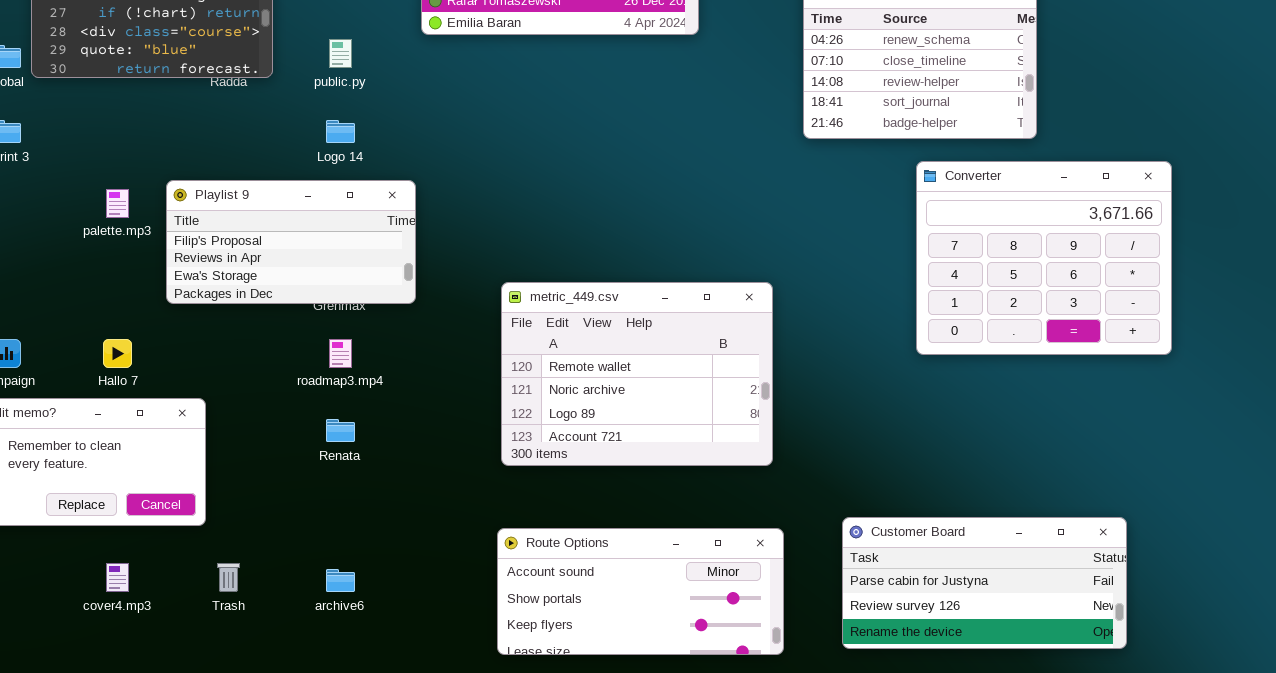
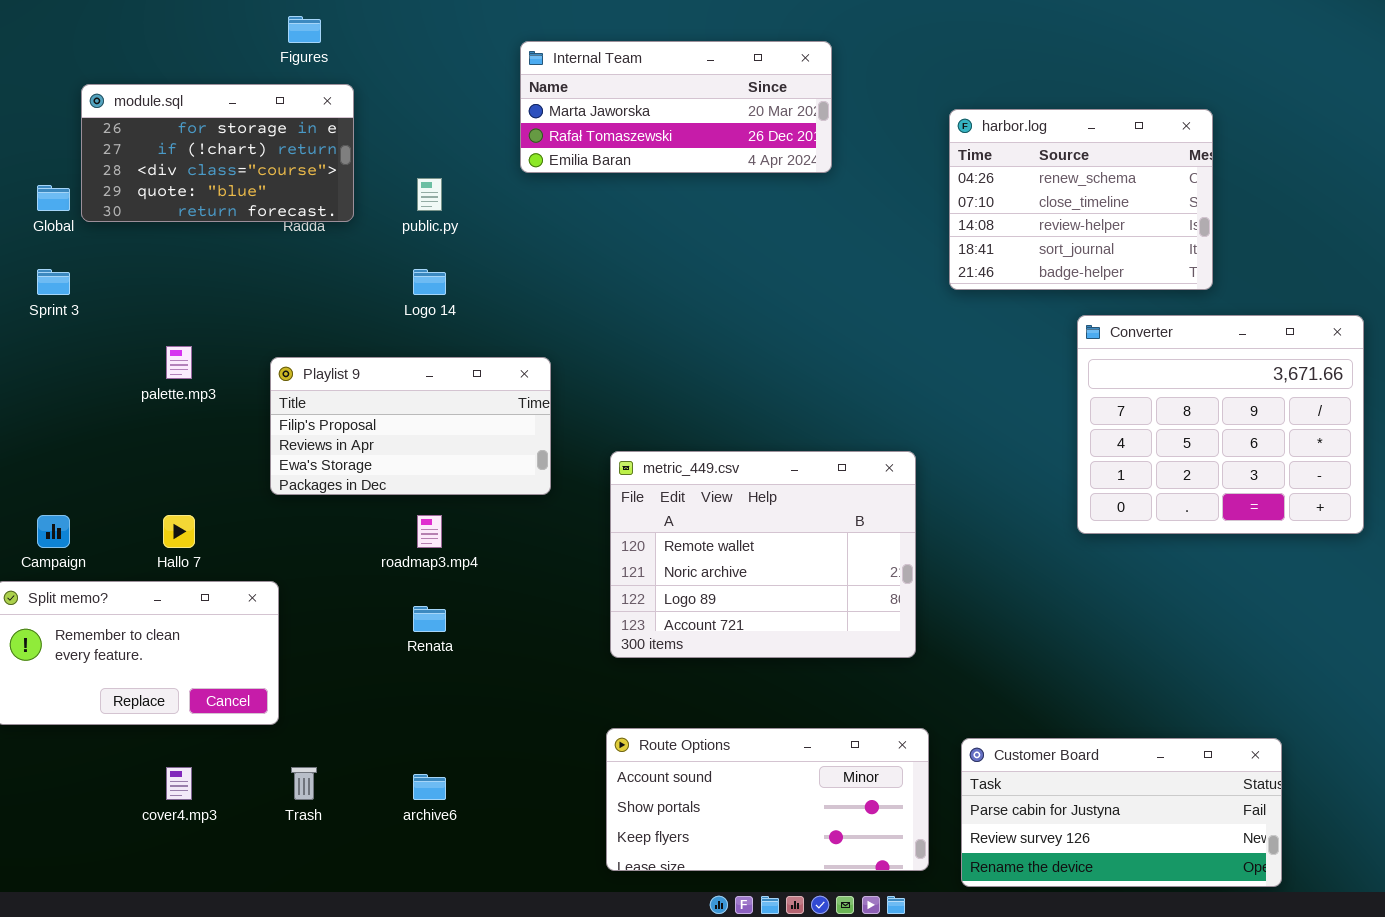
Playlist 9: [166,180,416,304] -> [270,357,551,495], moved
Customer Board: [842,517,1127,649] -> [961,738,1282,887], moved

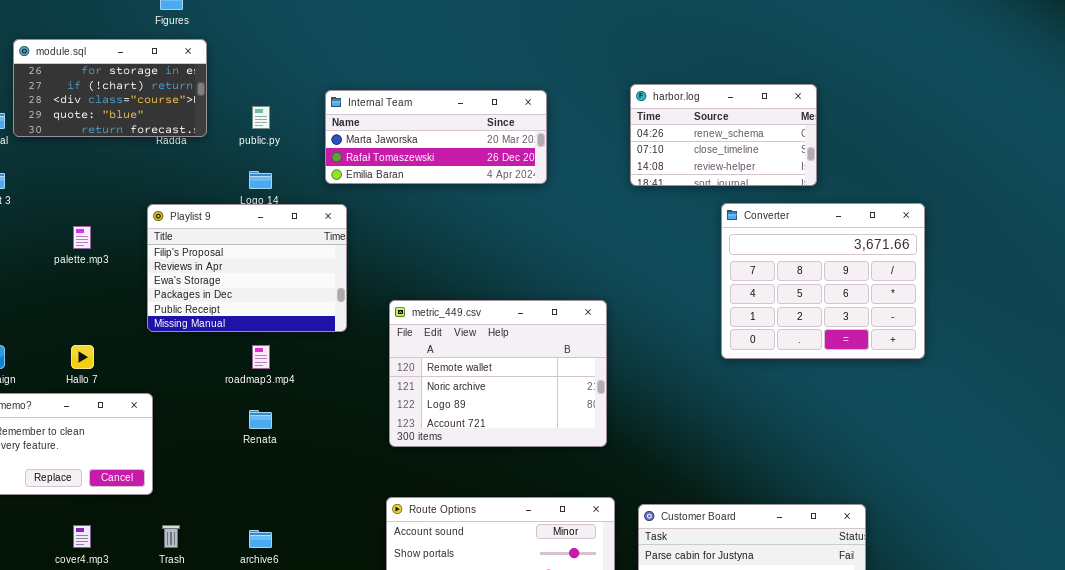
Internal Team: [520,41,832,173] -> [325,90,547,184], moved
harbor.log: [949,109,1213,290] -> [630,84,817,186], resized
Playlist 9: [270,357,551,495] -> [147,204,347,332], resized

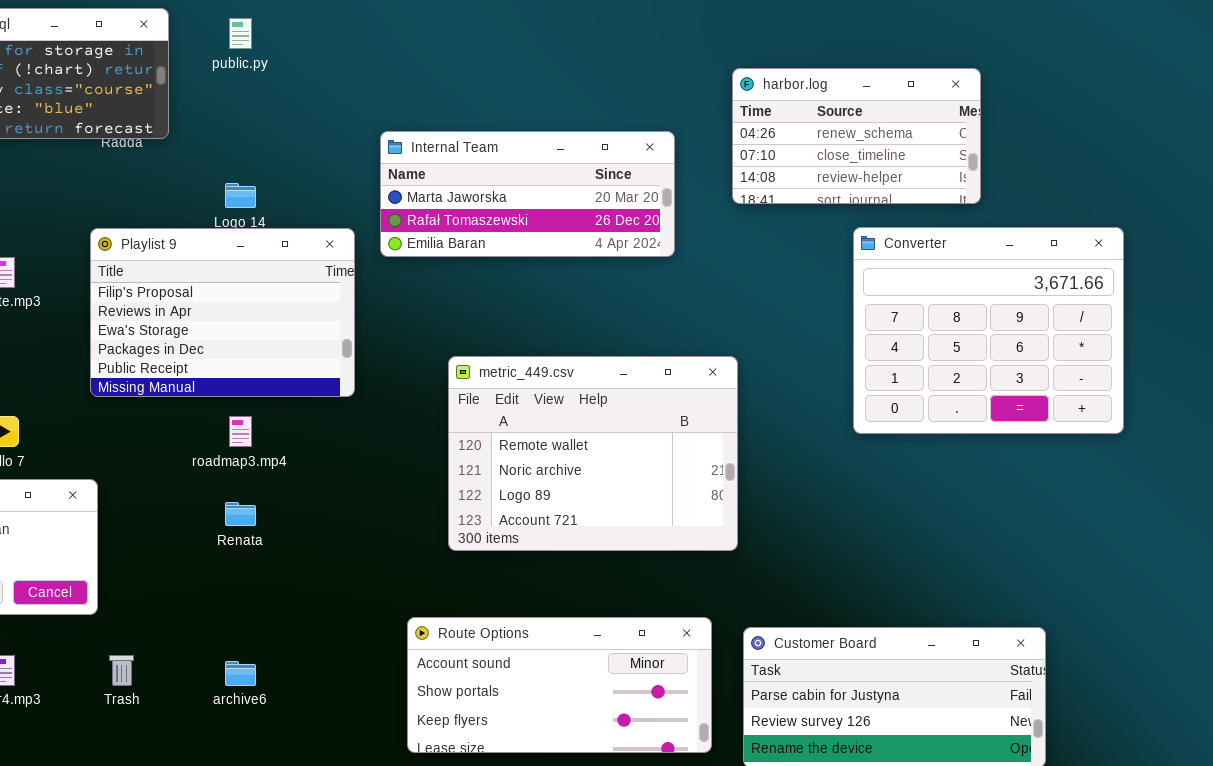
Internal Team: [325,90,547,184] -> [380,131,675,257], moved
public.py: [252,106,270,129] -> [229,18,252,49], moved
metric_449.csv: [389,300,607,447] -> [448,356,738,551], moved

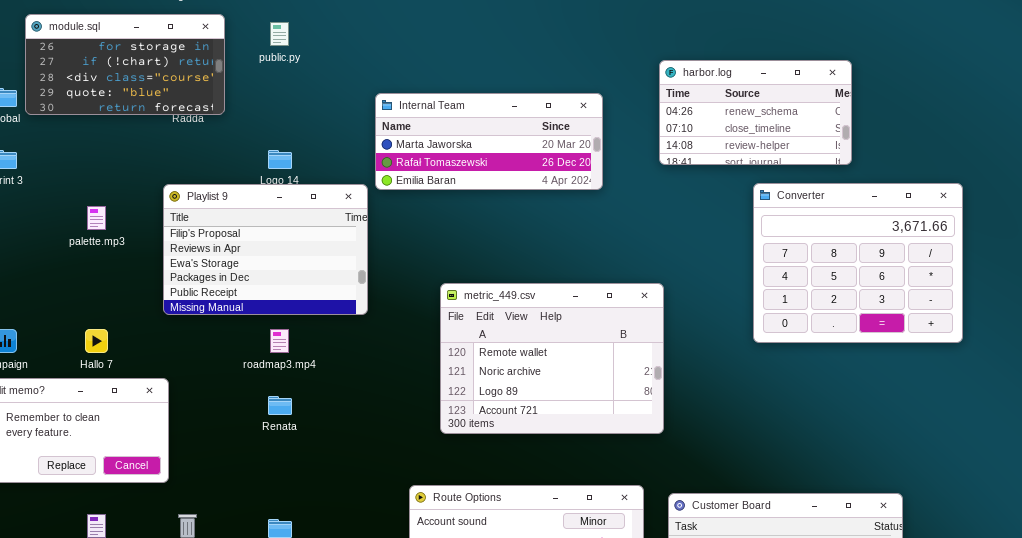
Internal Team: [380,131,675,257] -> [375,93,603,190], moved

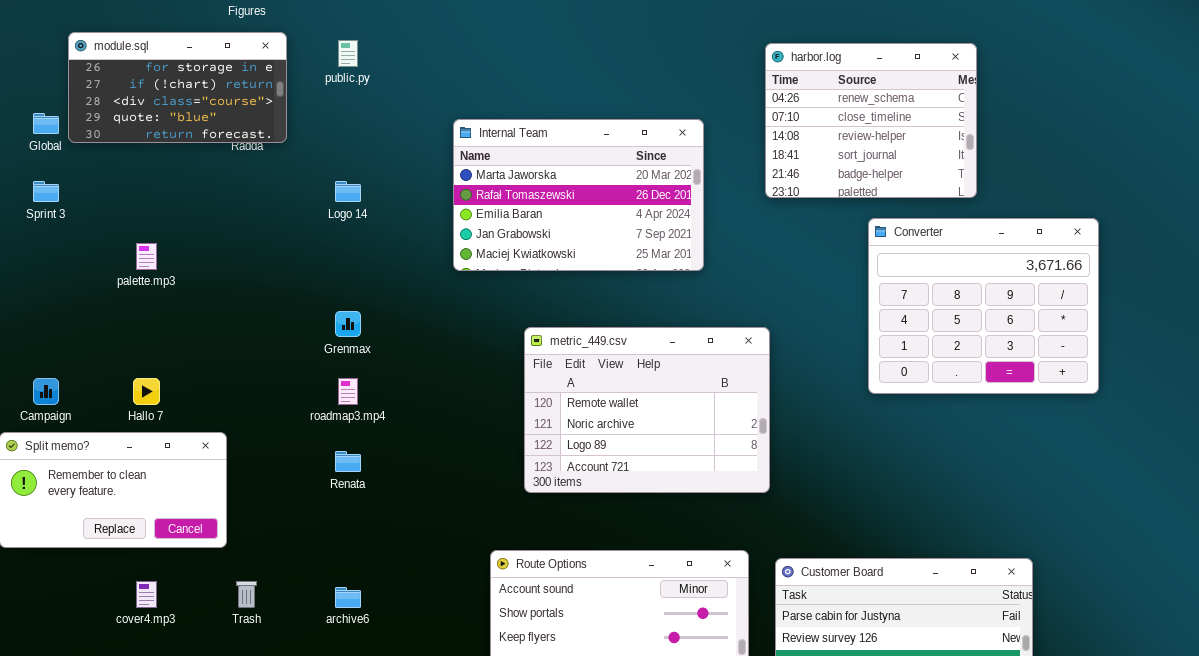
harbor.log: [659,60,852,165] -> [765,43,977,198], resized
Internal Team: [375,93,603,190] -> [453,119,704,271], resized
Playlist 9: [163,184,368,315] -> none, closed

